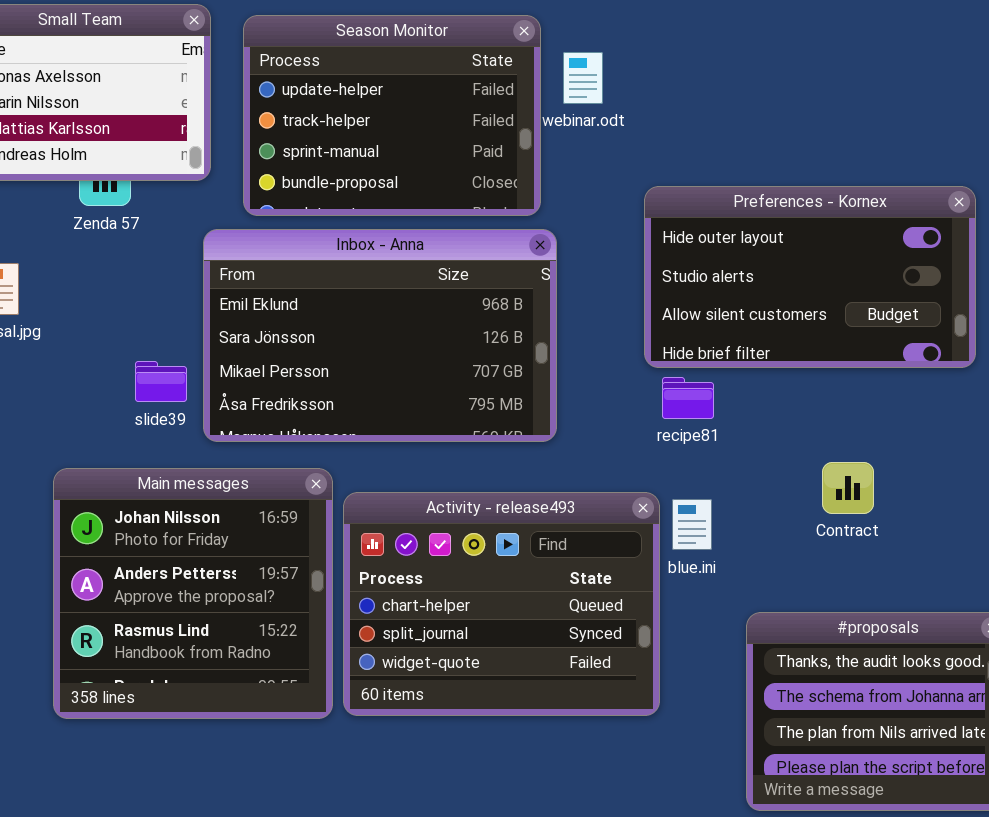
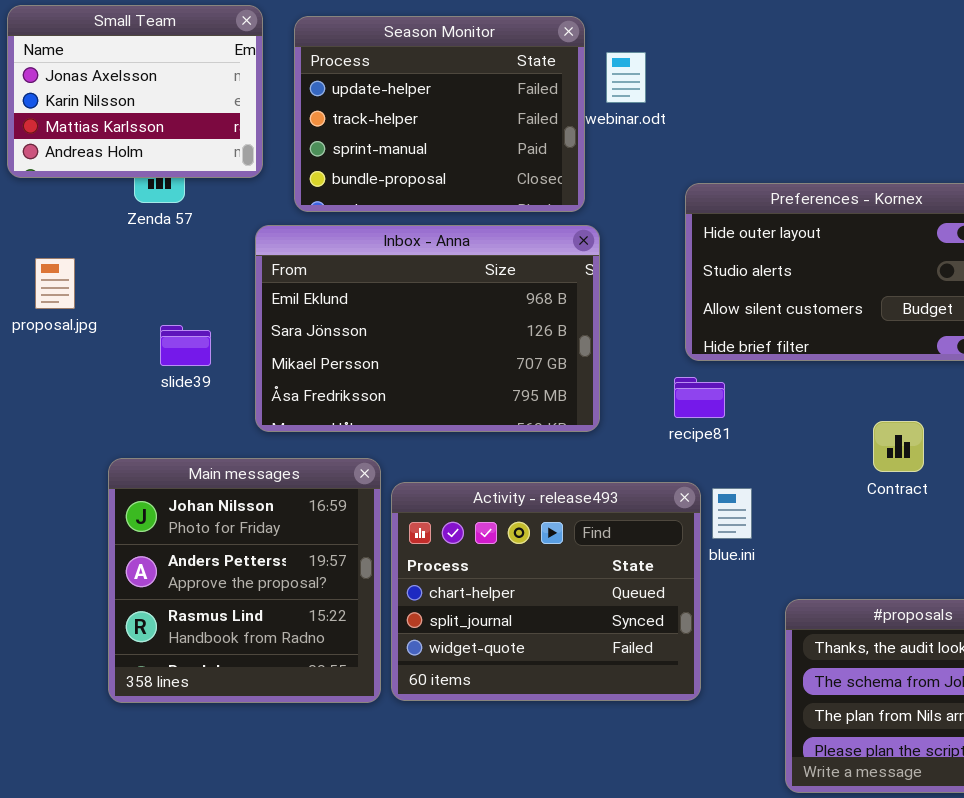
slide39: [135,361,187,402] -> [160,325,211,366], moved
recipe81: [662,377,714,419] -> [674,377,725,418], moved
Contract: [822,462,874,514] -> [873,421,924,472], moved

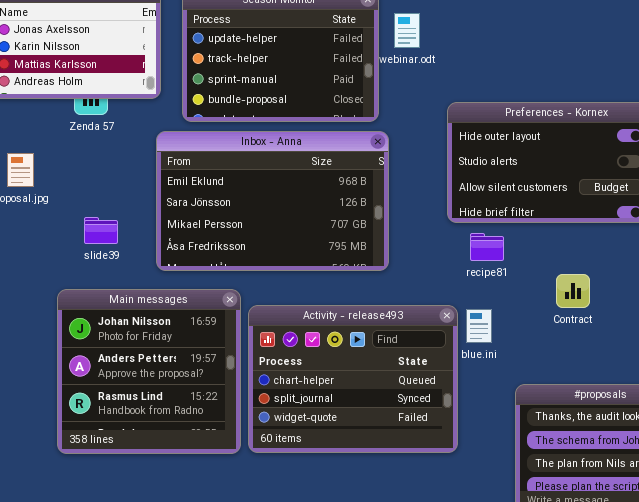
slide39: [160,325,211,366] -> [84,217,118,244], moved
recipe81: [674,377,725,418] -> [470,233,504,261], moved
Contract: [873,421,924,472] -> [556,274,590,308], moved

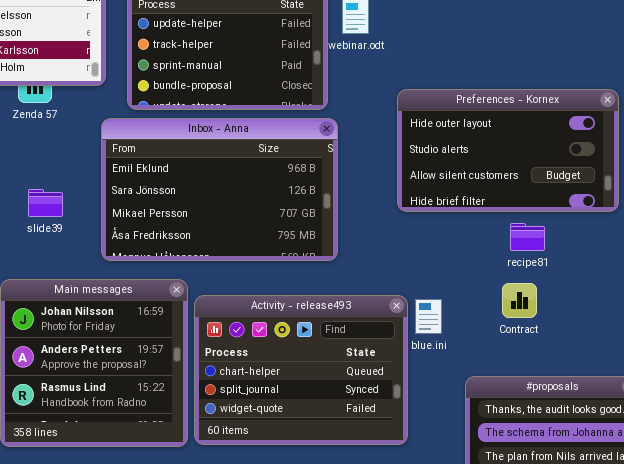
slide39: [84,217,118,244] -> [28,189,63,217], moved
recipe81: [470,233,504,261] -> [510,223,545,251], moved
Contract: [556,274,590,308] -> [502,283,537,318], moved

